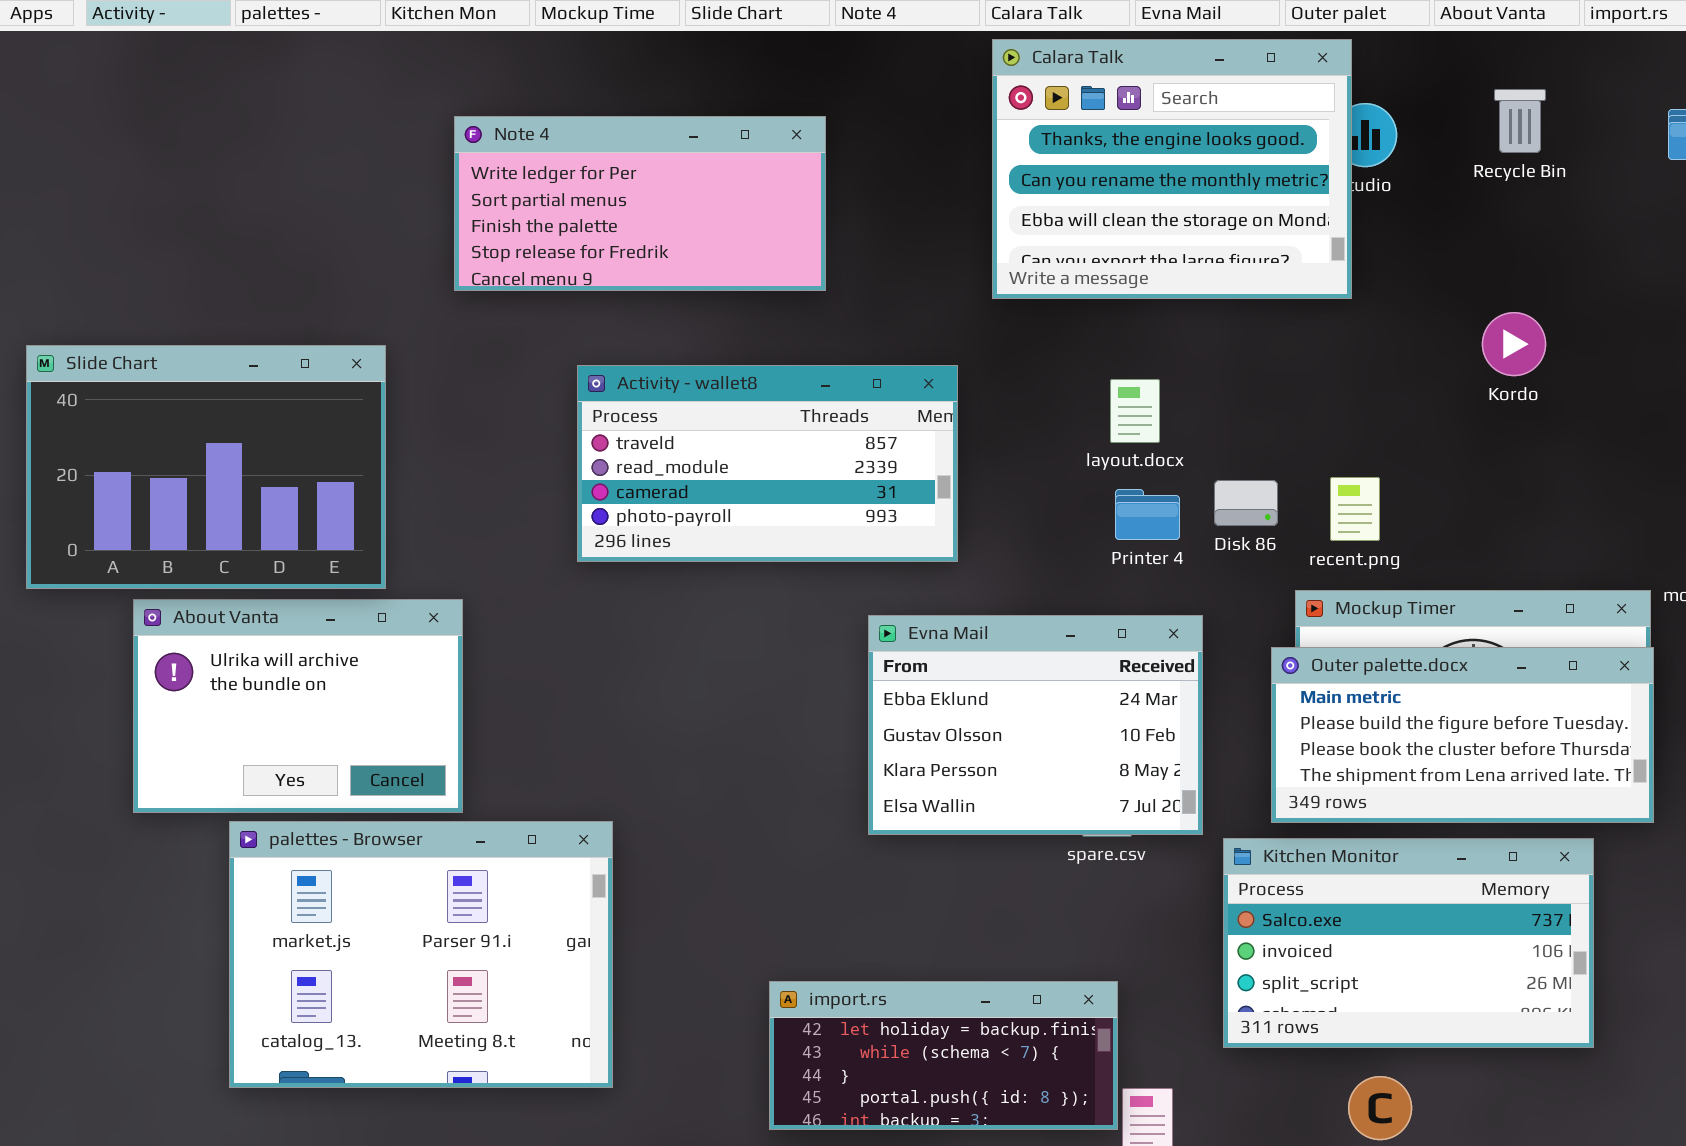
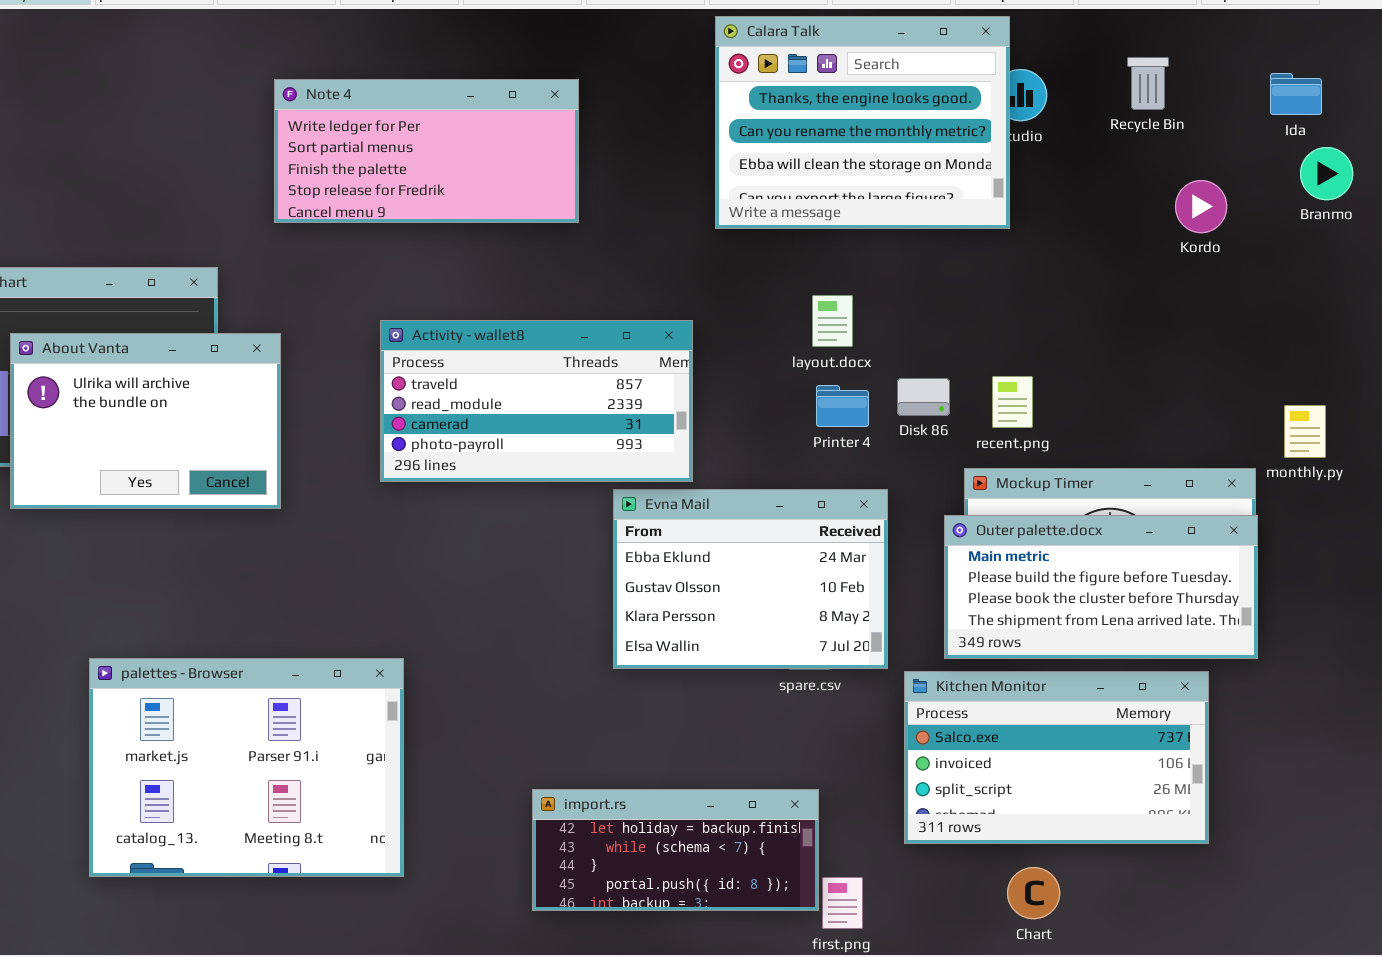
Kordo: [1482,312,1546,376] -> [1175,180,1227,233], moved
Activity - wallet8: [577,365,958,562] -> [380,320,693,482], moved
About Vanta: [133,599,463,813] -> [10,333,281,509], moved

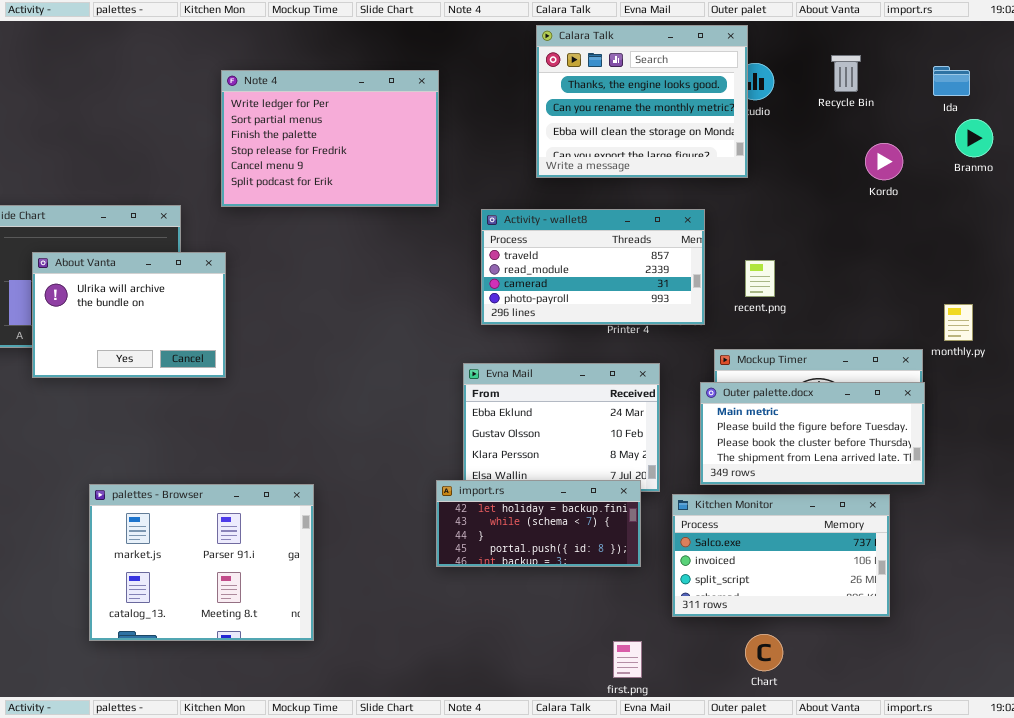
Note 4: [274,79,579,223] -> [221,70,439,207], resized
Activity - wallet8: [380,320,693,482] -> [481,209,705,325], moved
recent.png: [992,376,1033,428] -> [745,260,775,297], moved
import.rs: [532,789,819,911] -> [436,480,641,567], moved

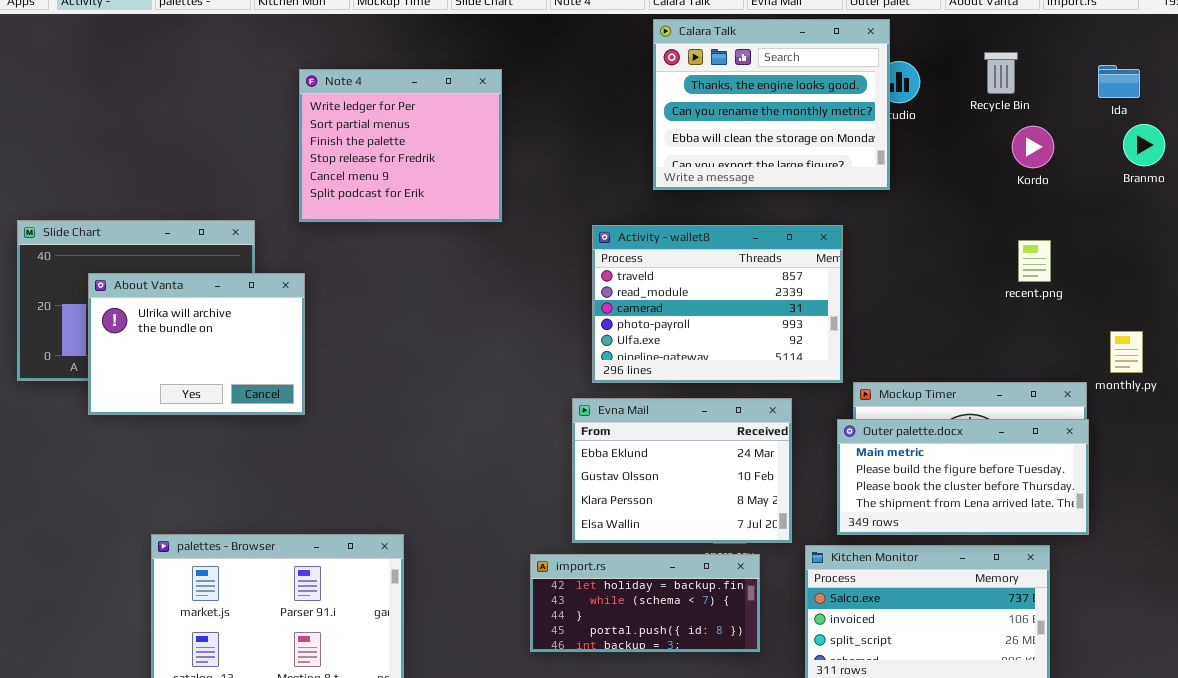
Note 4: [221,70,439,207] -> [299,69,502,222], resized
Kordo: [865,143,903,180] -> [1012,126,1054,168], moved
Activity - wallet8: [481,209,705,325] -> [592,225,843,383], resized
recent.png: [745,260,775,297] -> [1018,240,1051,282], moved
import.rs: [436,480,641,567] -> [530,554,760,652], moved

